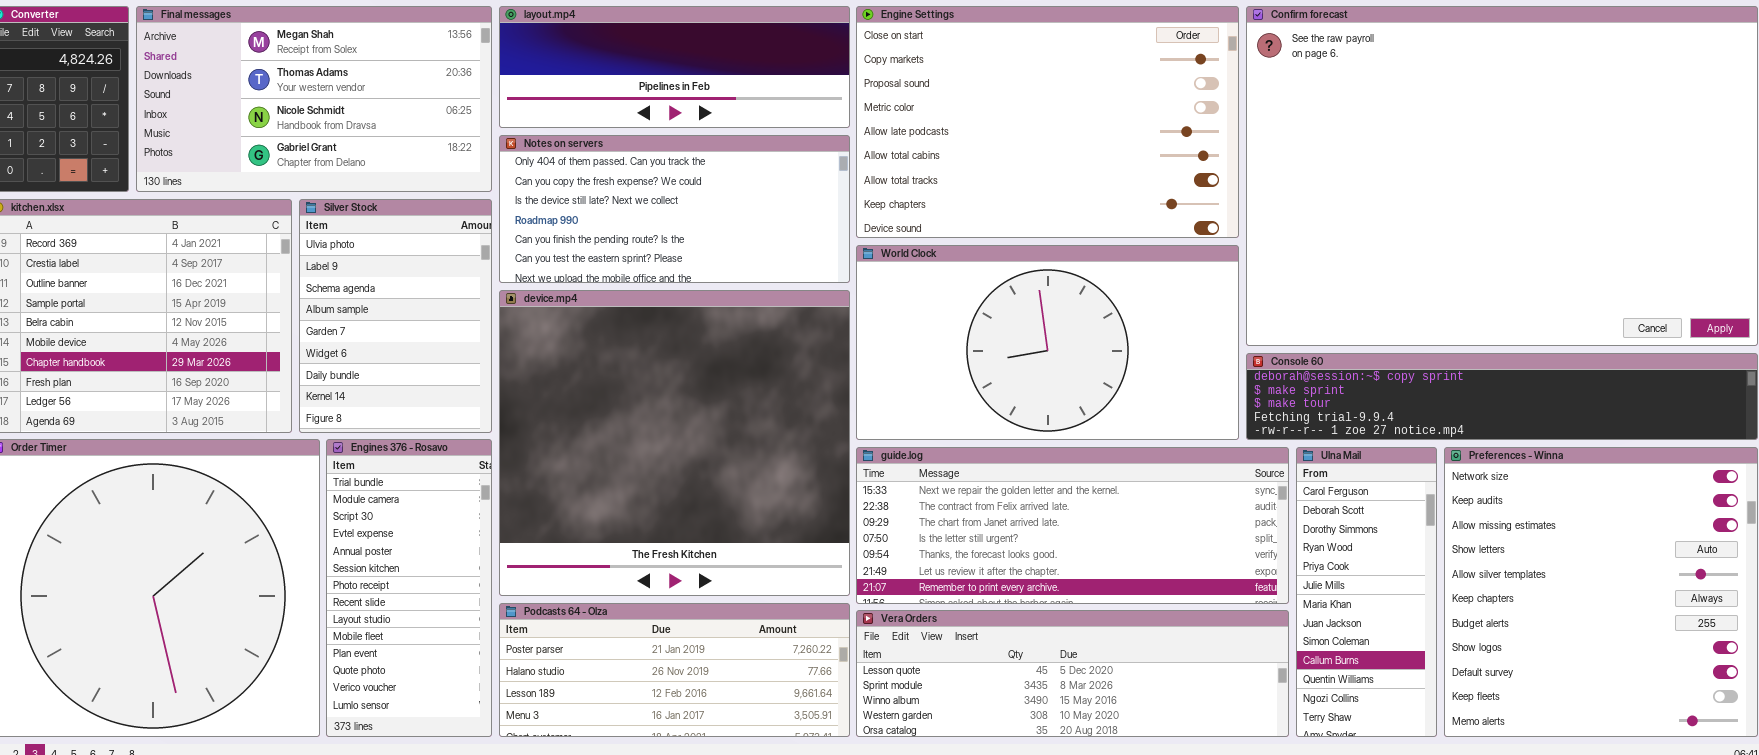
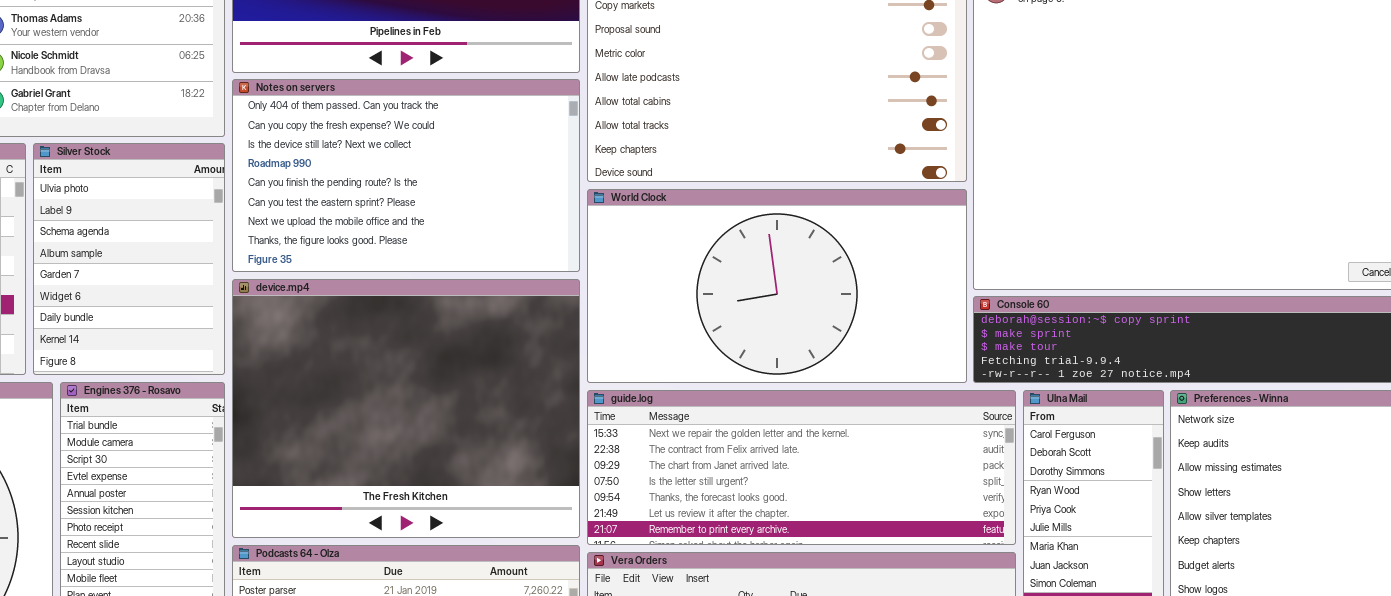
Notes on servers: [499,135,850,283] -> [232,79,580,272], resized
device.mp4: [499,290,850,596] -> [232,279,580,538], resized

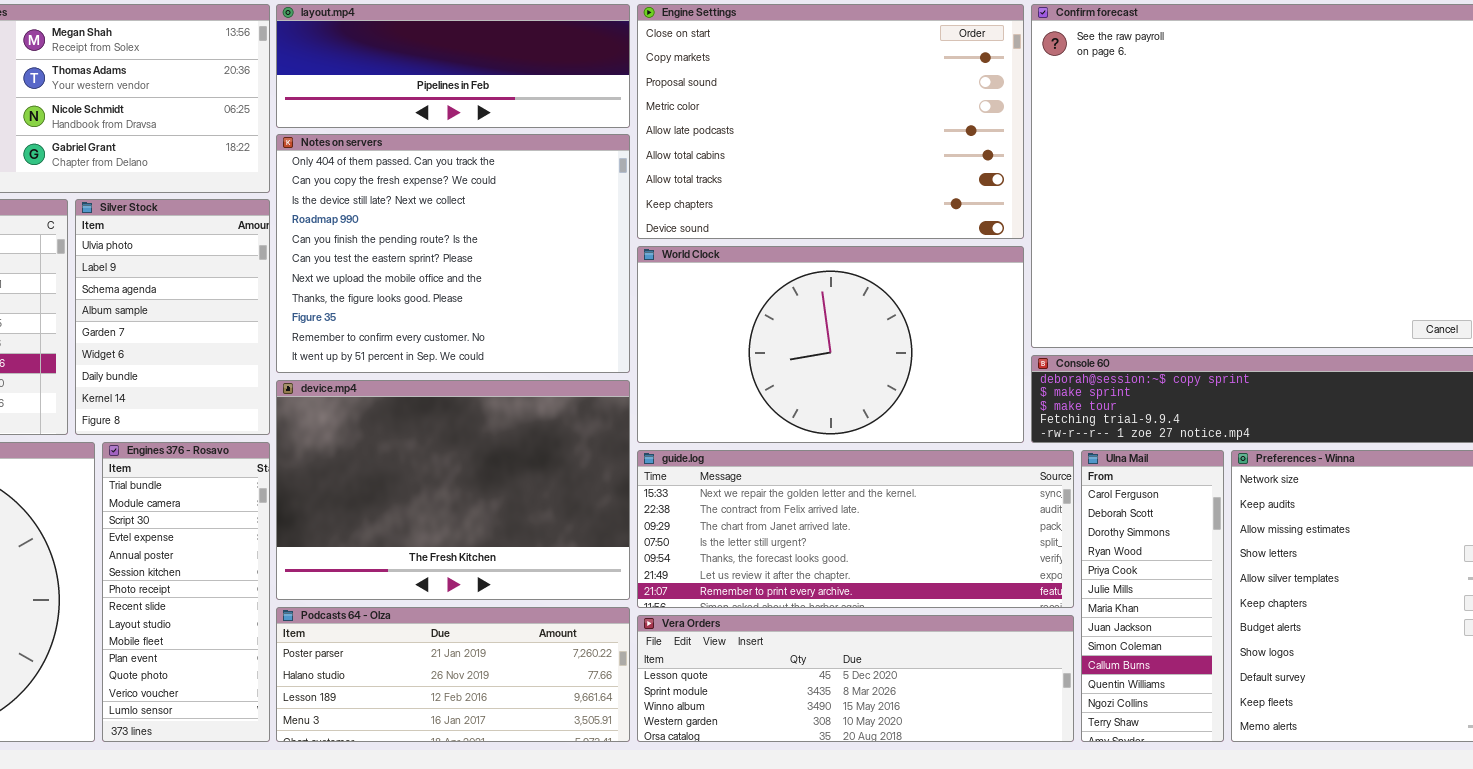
Notes on servers: [232,79,580,272] -> [276,134,630,373], resized
device.mp4: [232,279,580,538] -> [276,380,630,600], resized

